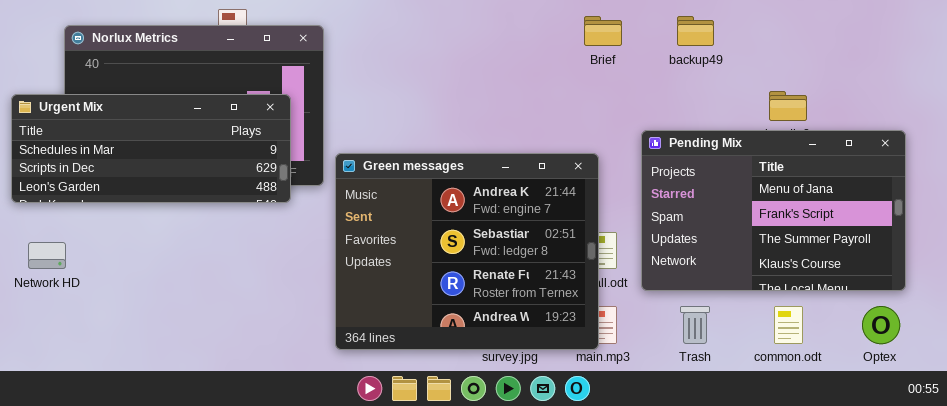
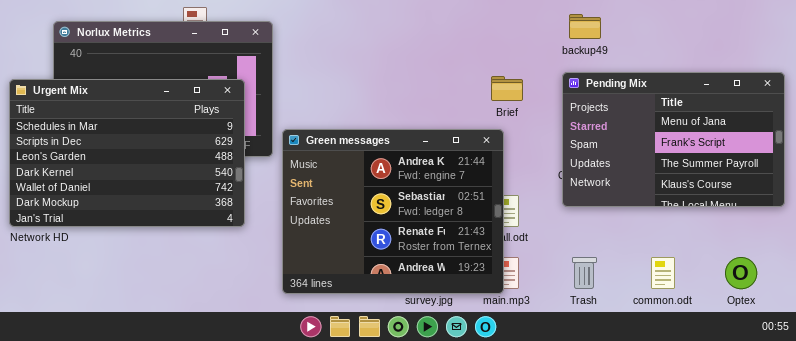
Brief: [584,16,622,46] -> [491,76,523,101], moved
Urgent Mix: [11,94,291,203] -> [9,79,245,227], resized
Pending Mix: [641,130,906,291] -> [562,72,785,207], moved

